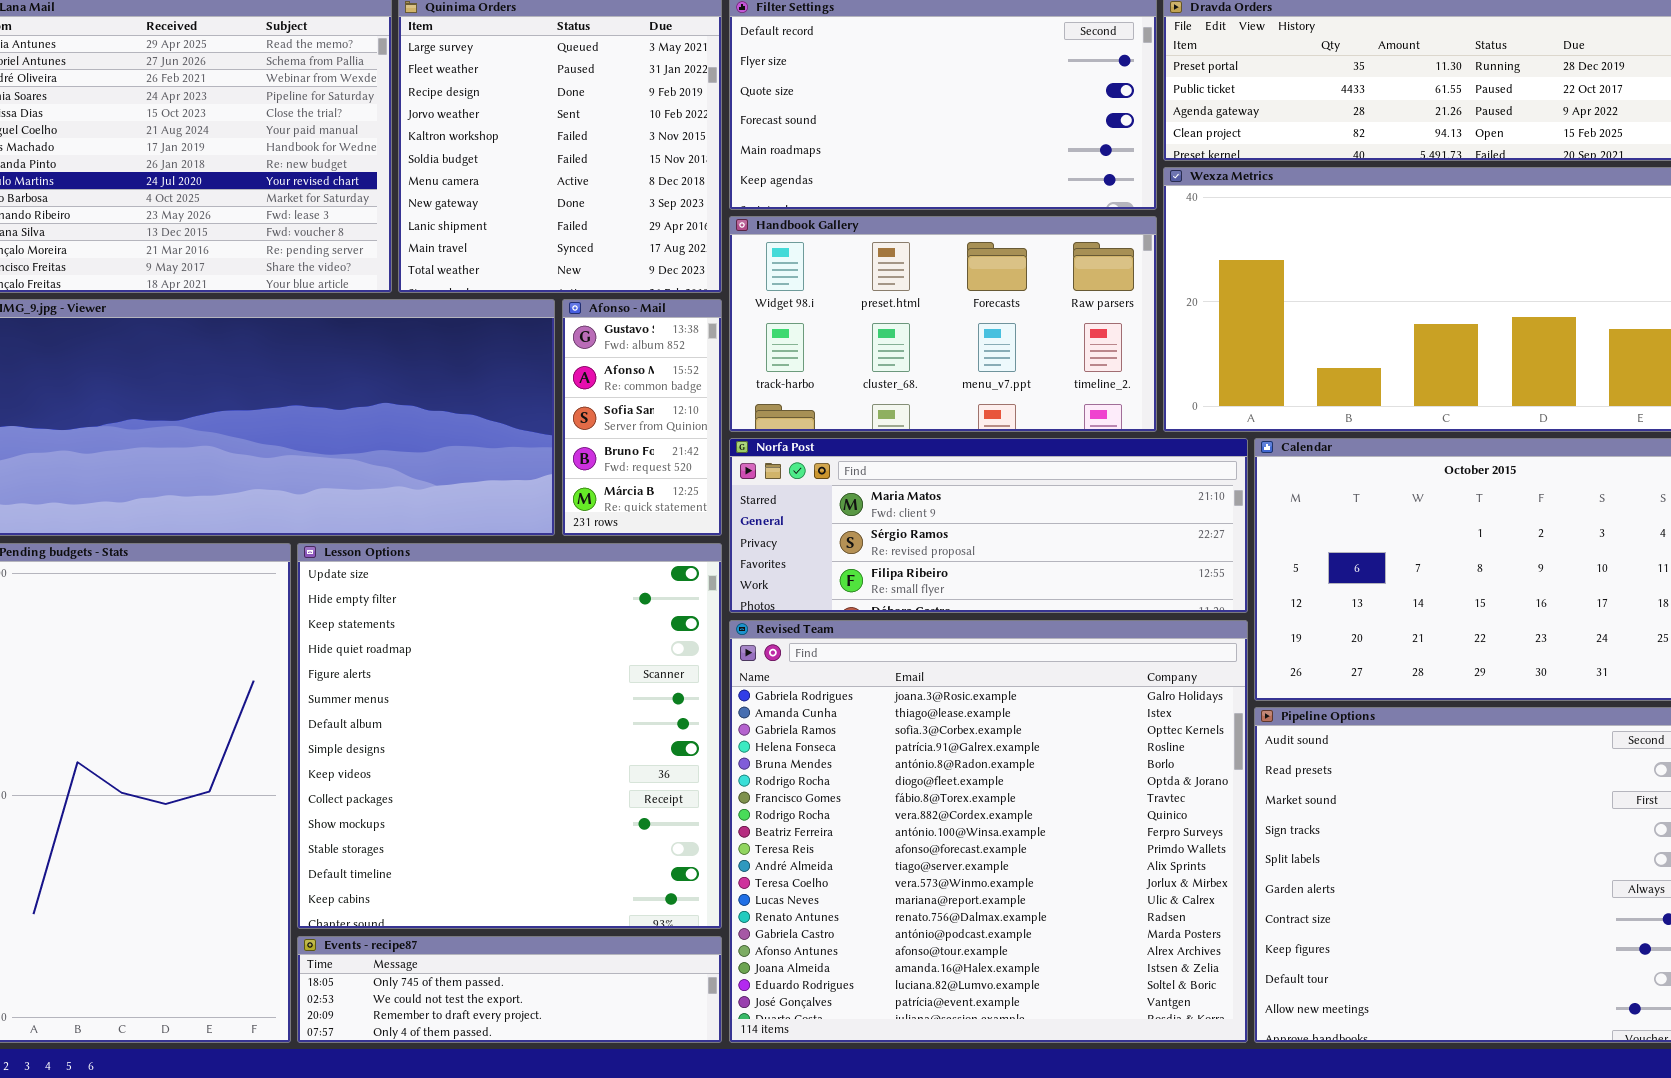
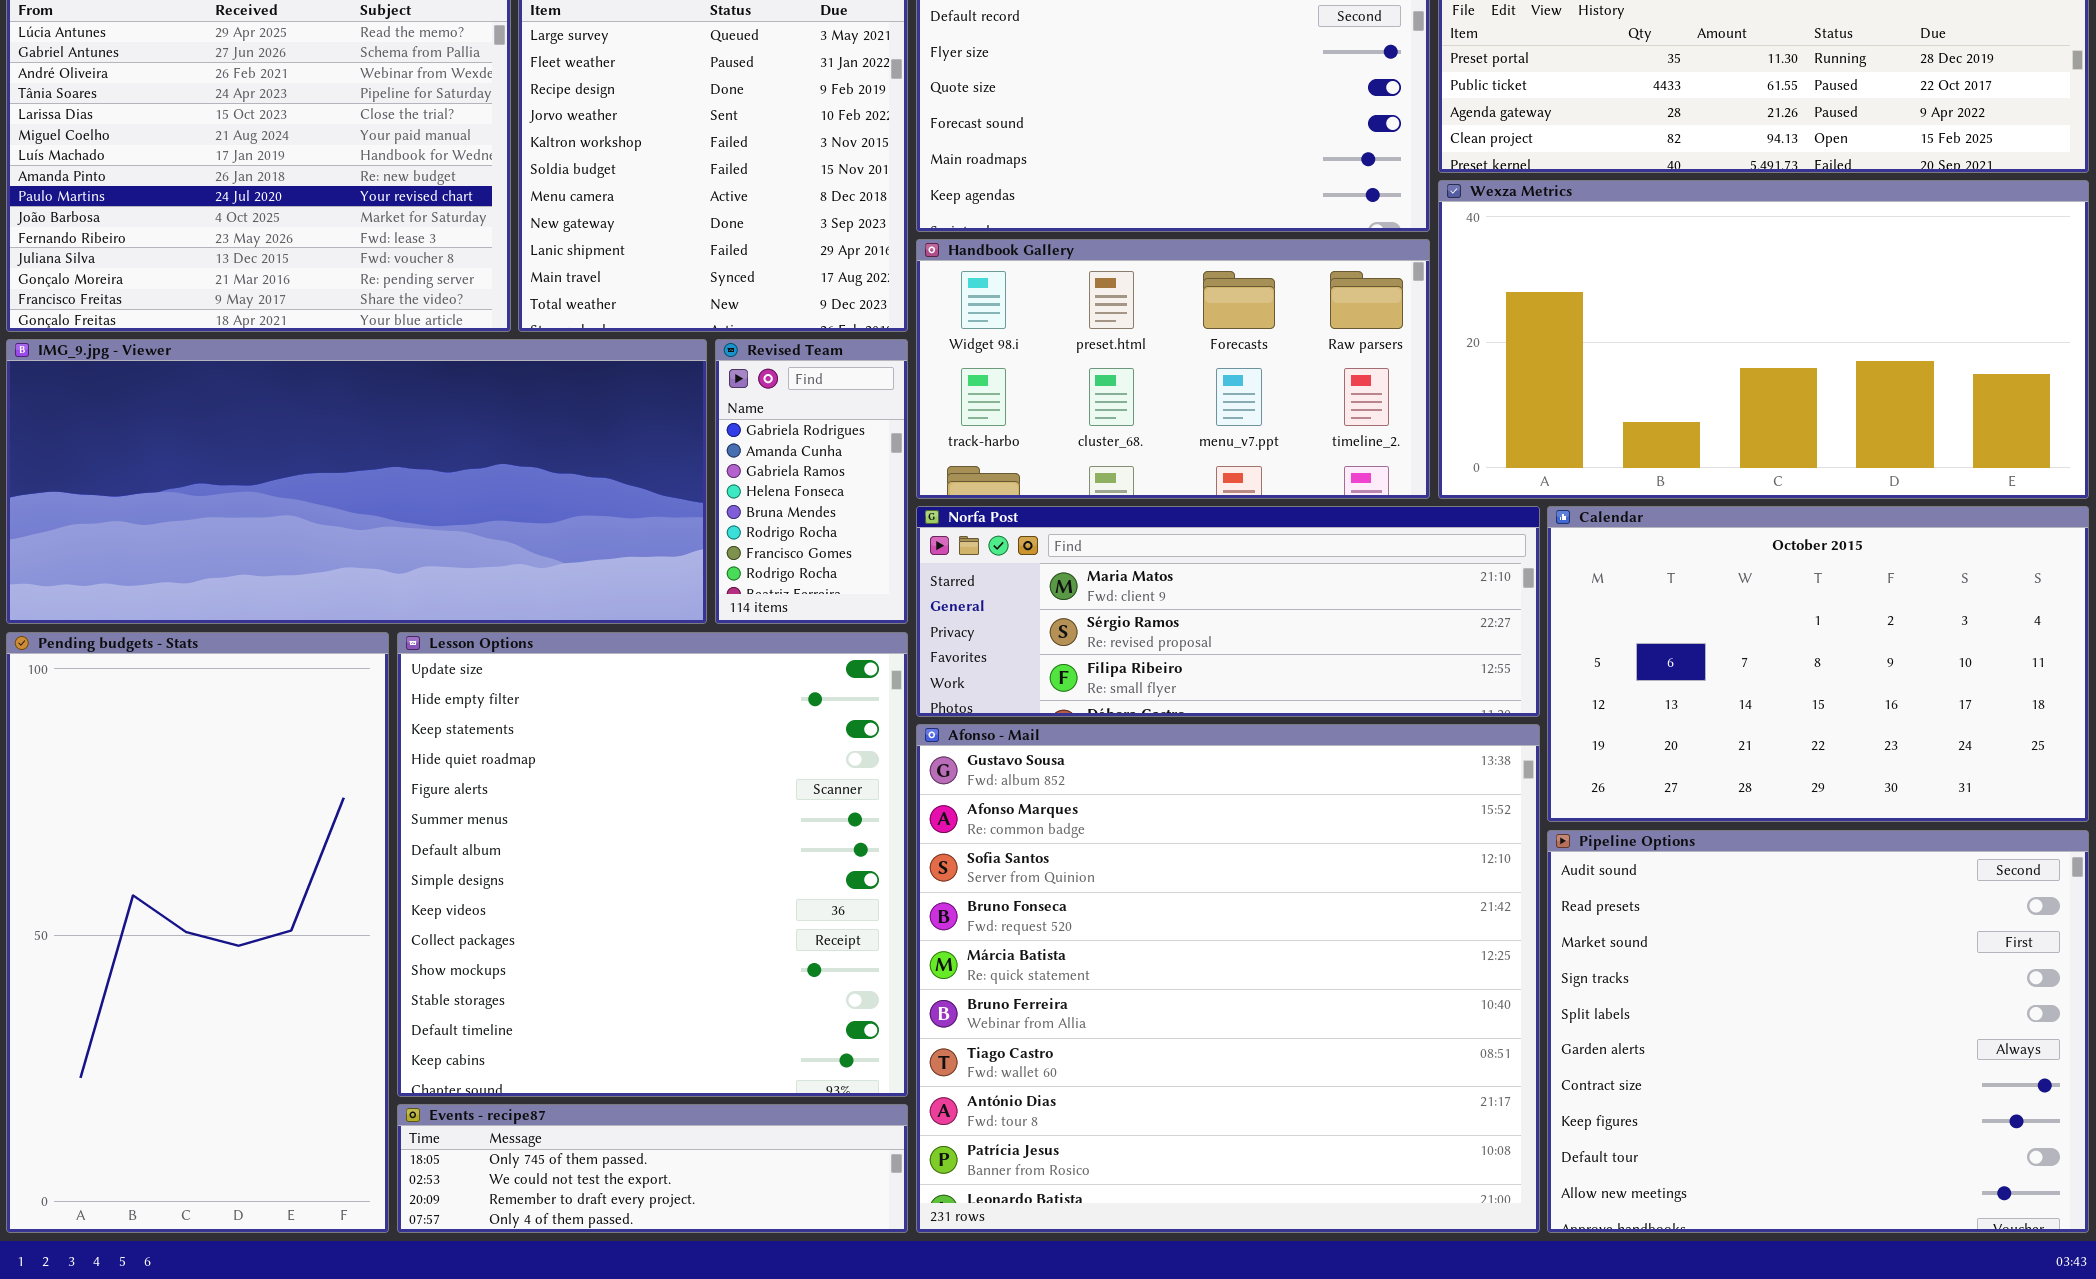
Afonso - Mail: [562,299,722,536] -> [916,724,1540,1233], moved, resized
Revised Team: [729,620,1248,1043] -> [715,339,908,624], moved, resized

